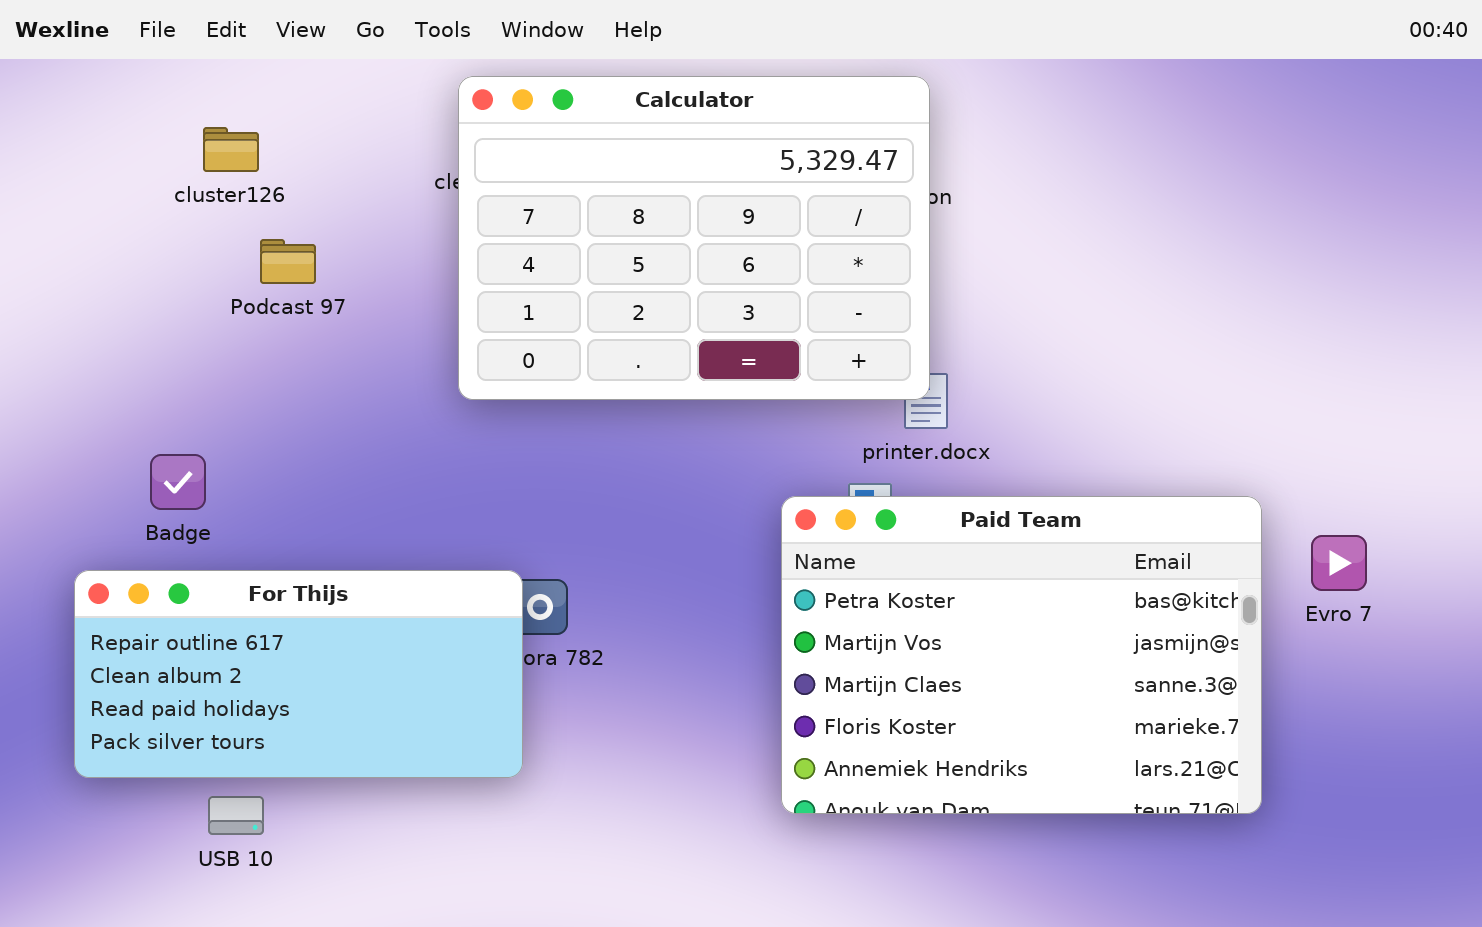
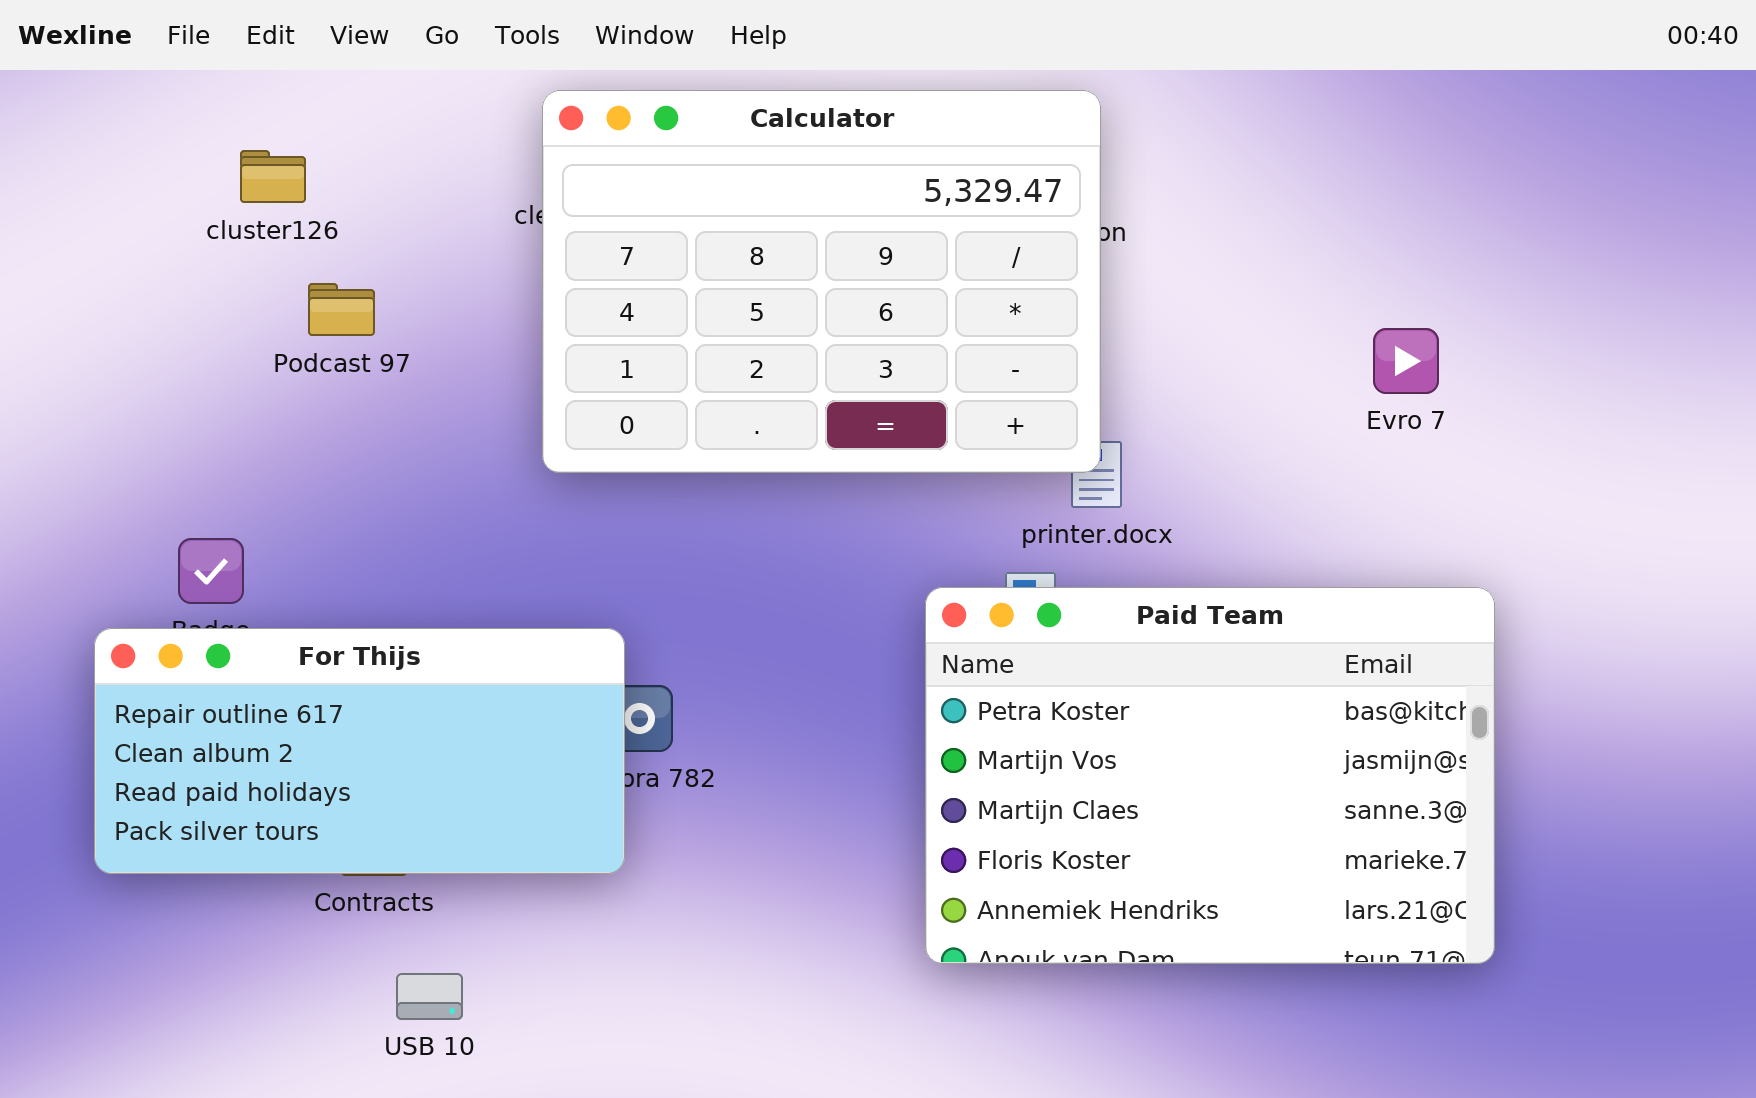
Evro 7: [1311,535,1367,591] -> [1373,328,1439,394], moved
For Thijs: [74,570,523,778] -> [94,628,625,874], moved
USB 10: [208,796,264,835] -> [396,973,463,1020], moved

